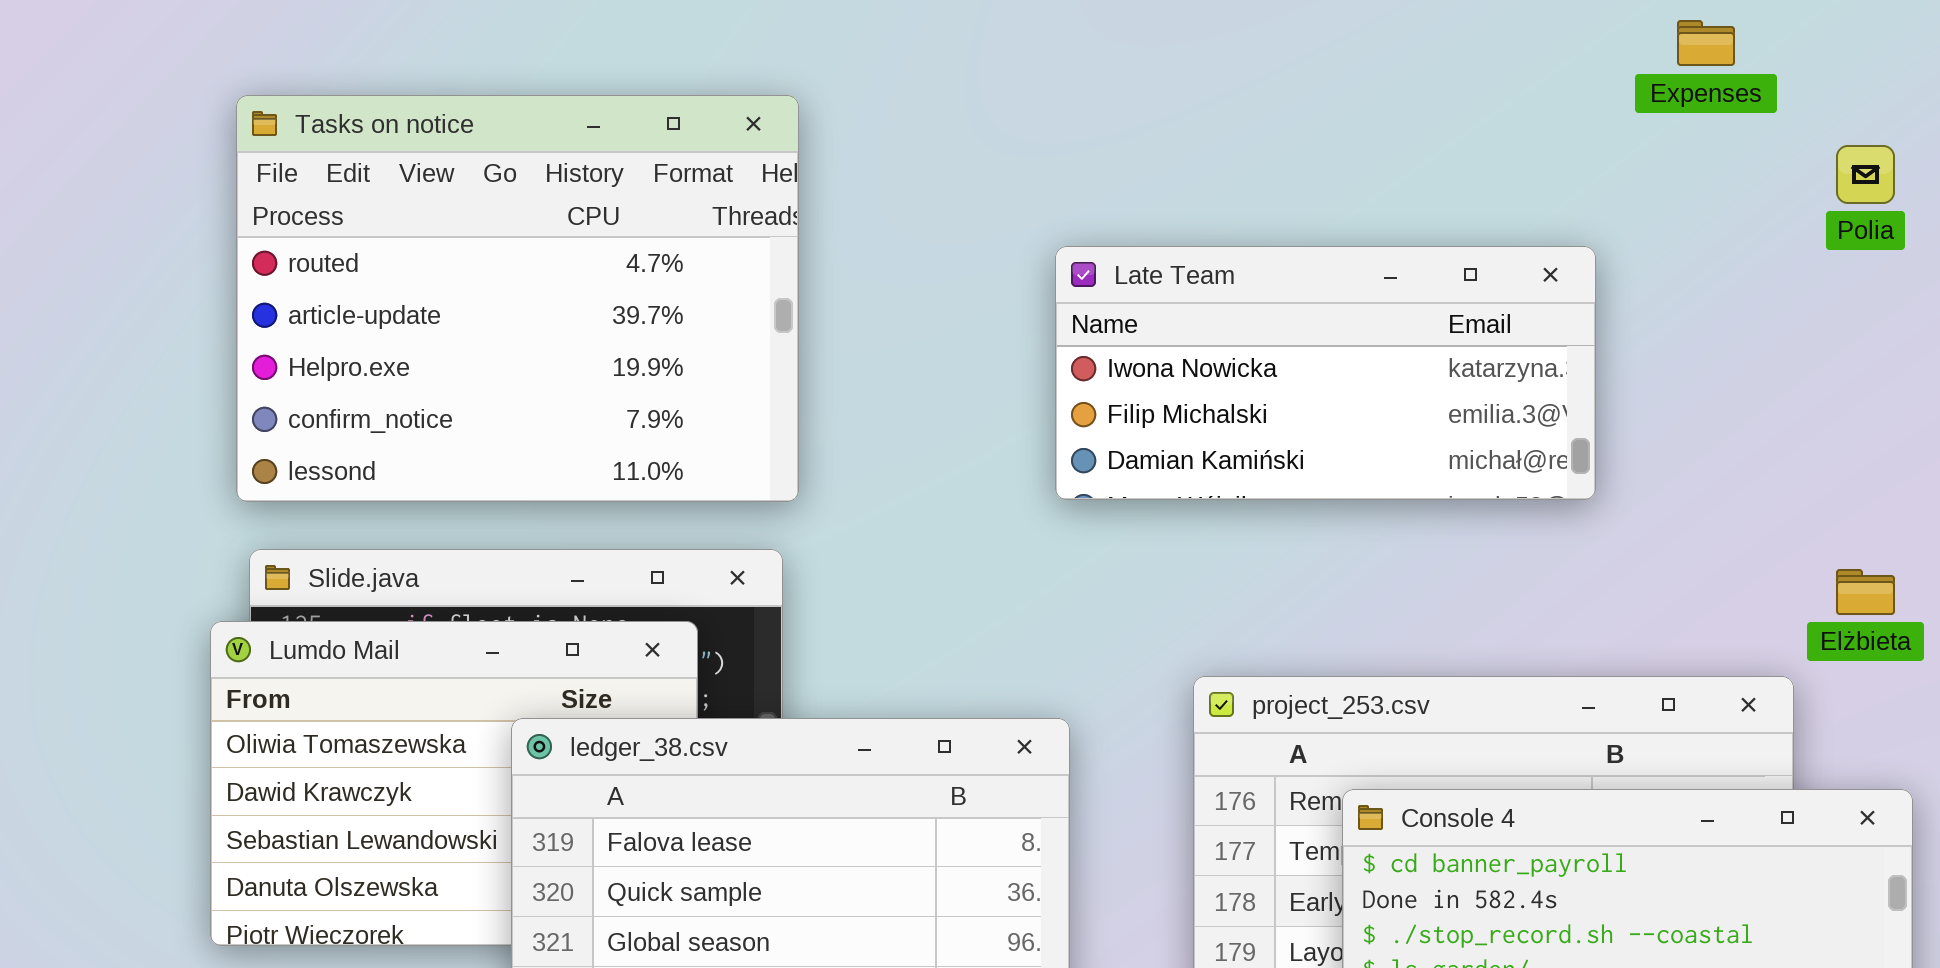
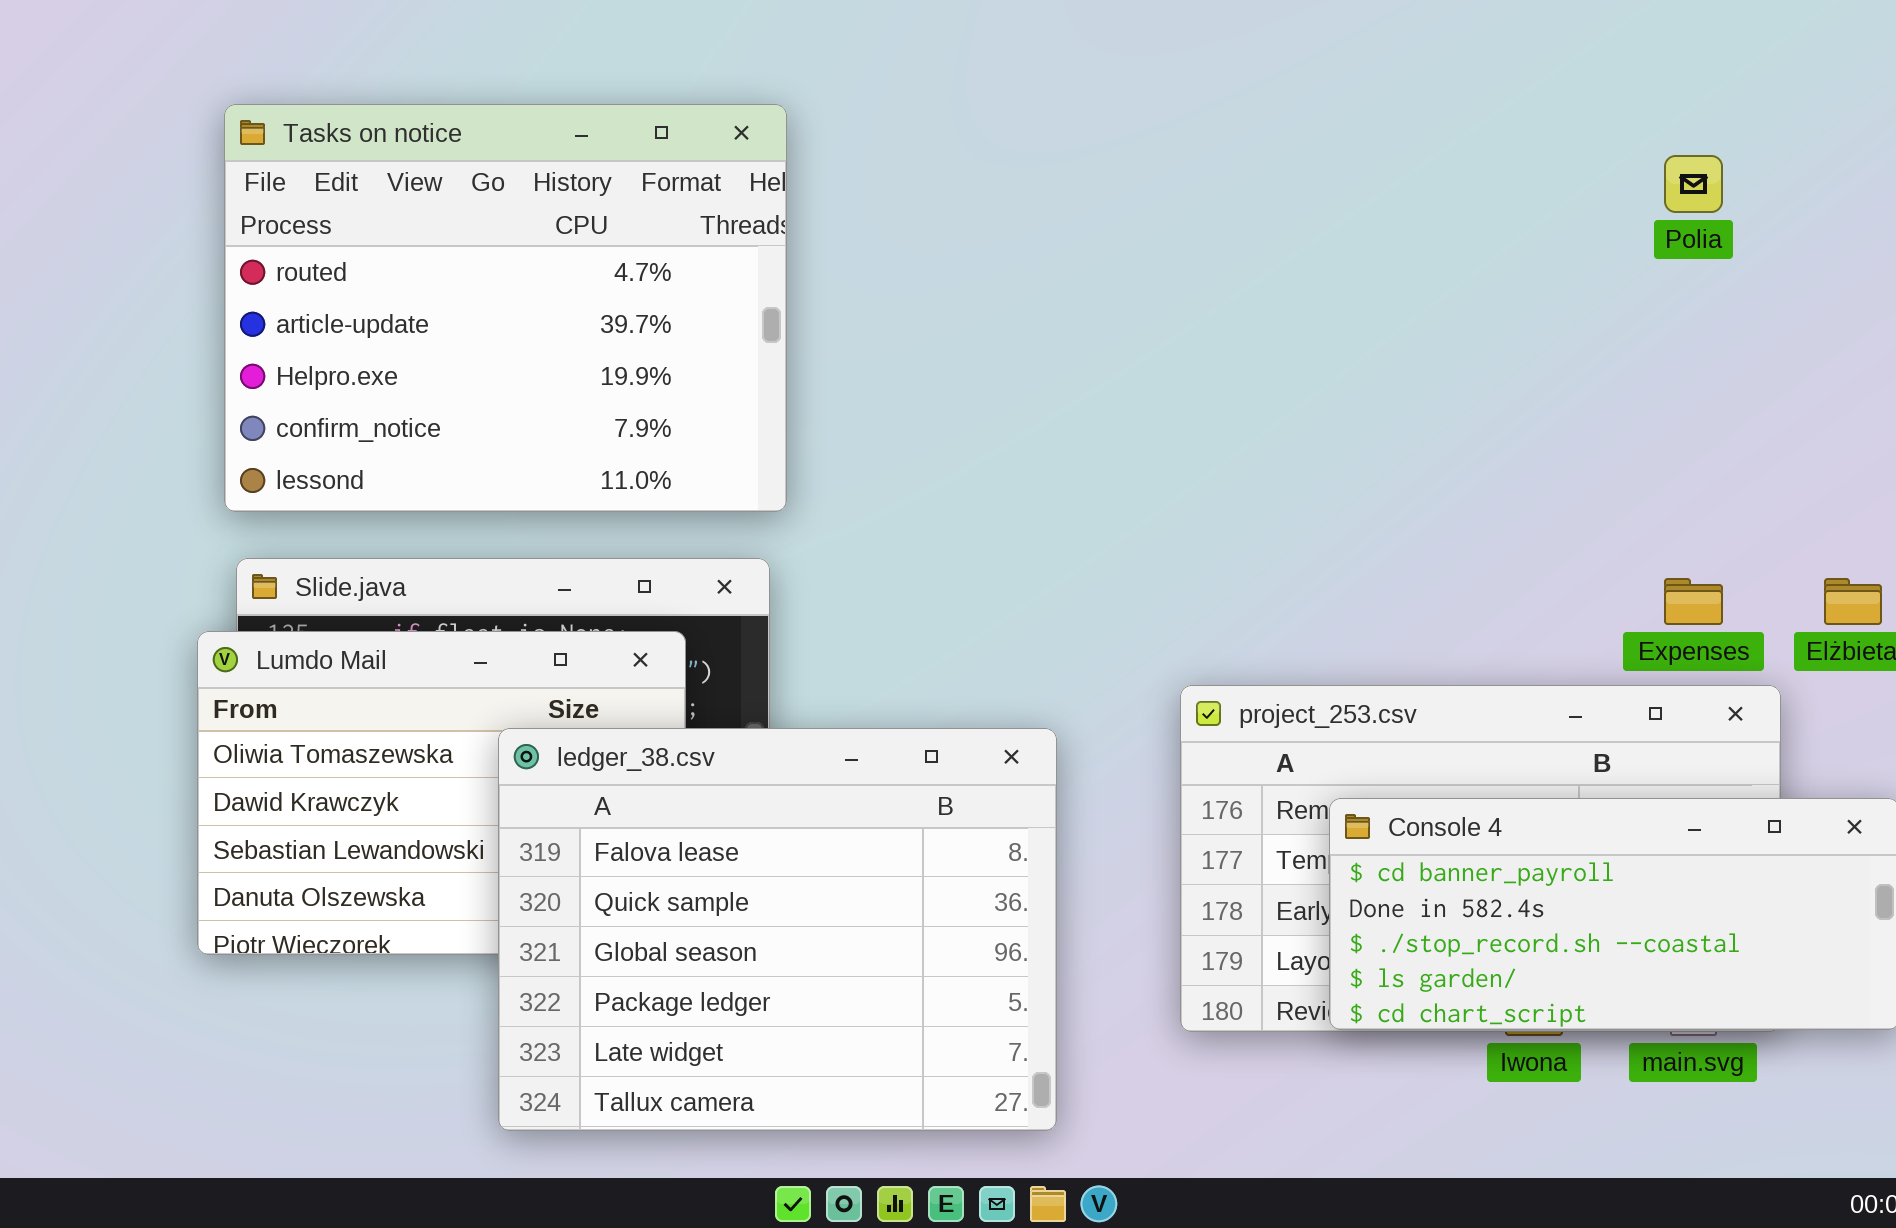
Expenses: [1677,20,1735,66] -> [1664,578,1723,625], moved
Polia: [1836,145,1895,204] -> [1664,155,1723,213], moved
Late Team: [1055,246,1596,500] -> none, closed

